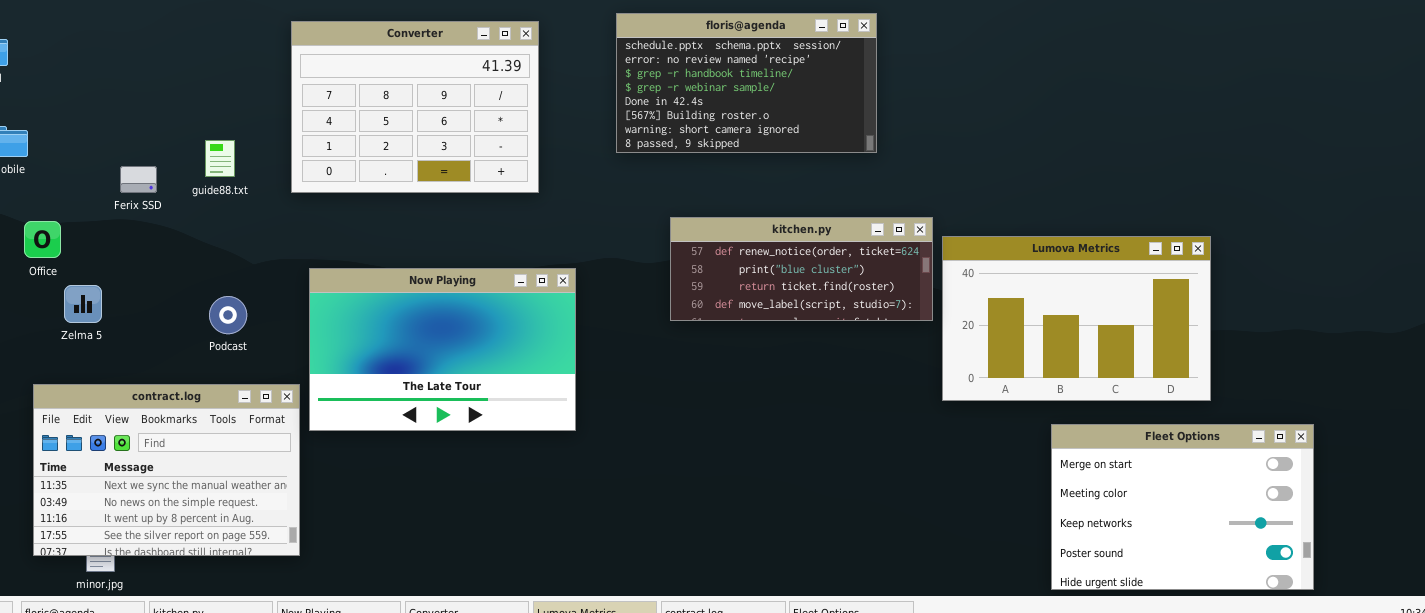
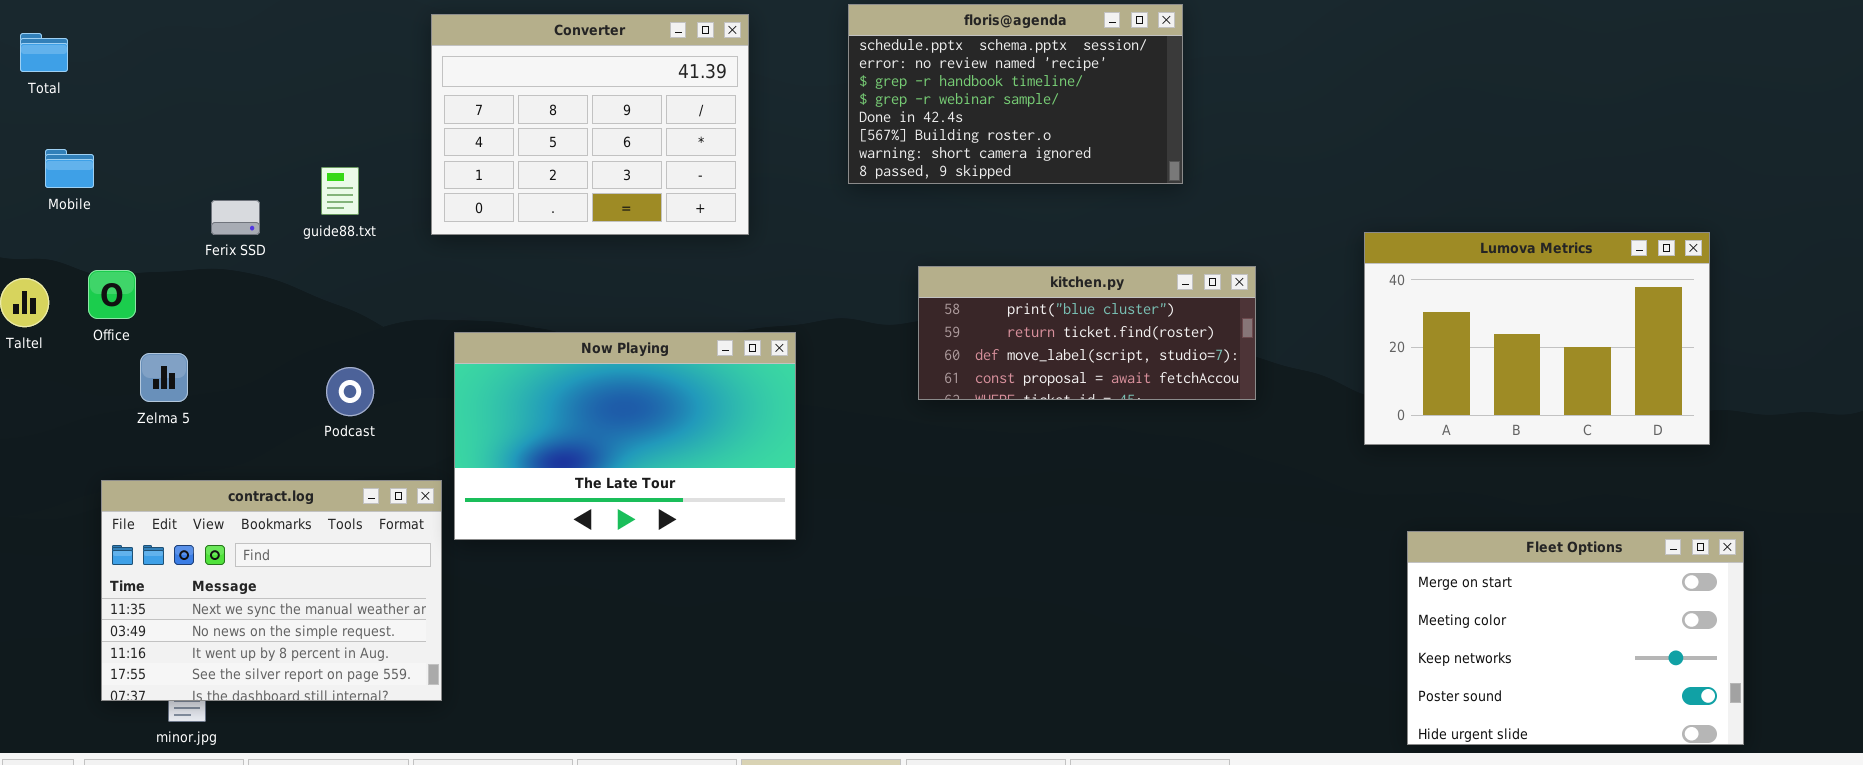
kitchen.py: [670,217,933,321] -> [918,266,1256,400], scrolled down 1 row
Lumova Metrics: [942,236,1211,401] -> [1364,232,1710,445], moved

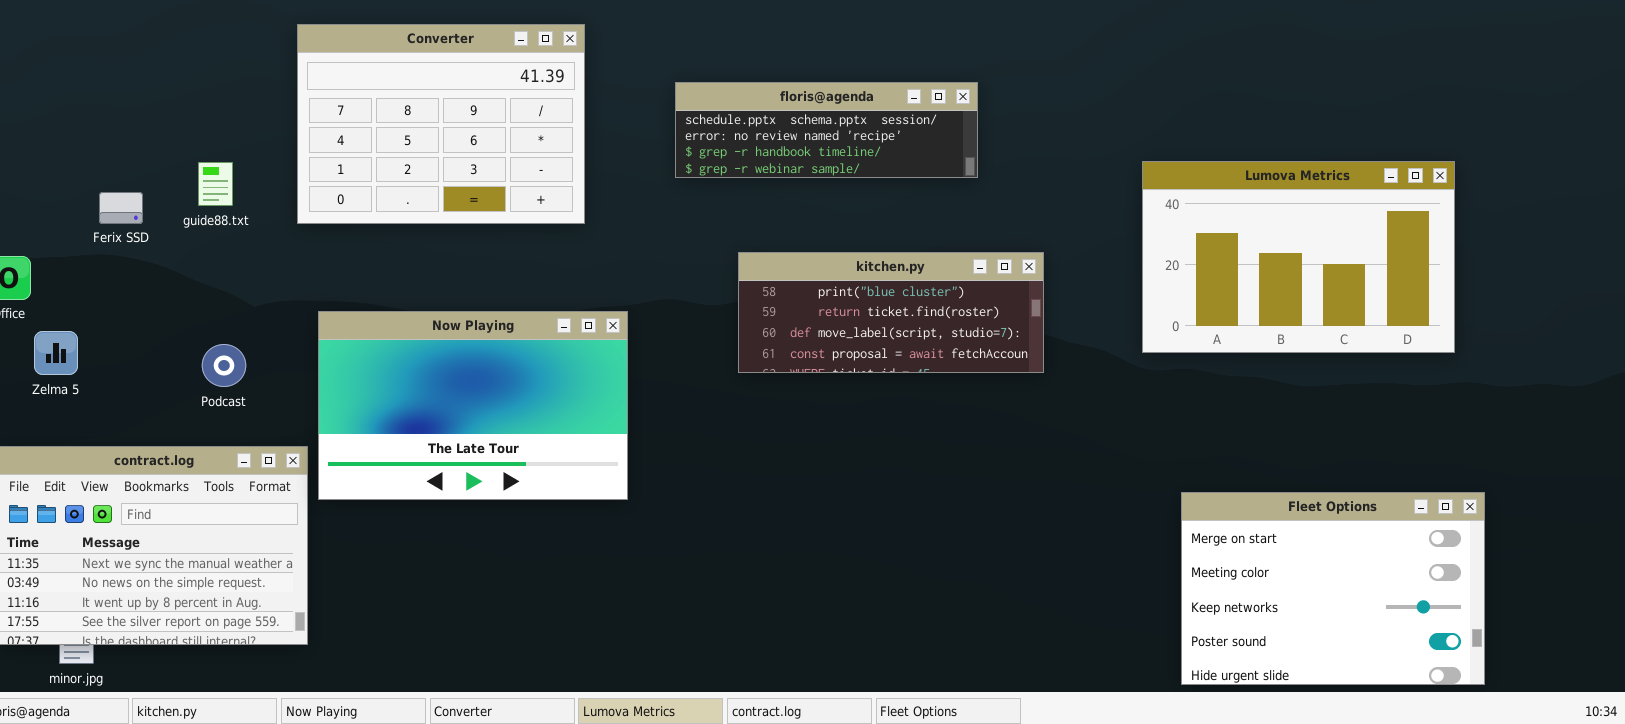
floris@agenda: [848,4,1183,184] -> [675,82,978,178], resized
Lumova Metrics: [1364,232,1710,445] -> [1142,161,1455,353], moved

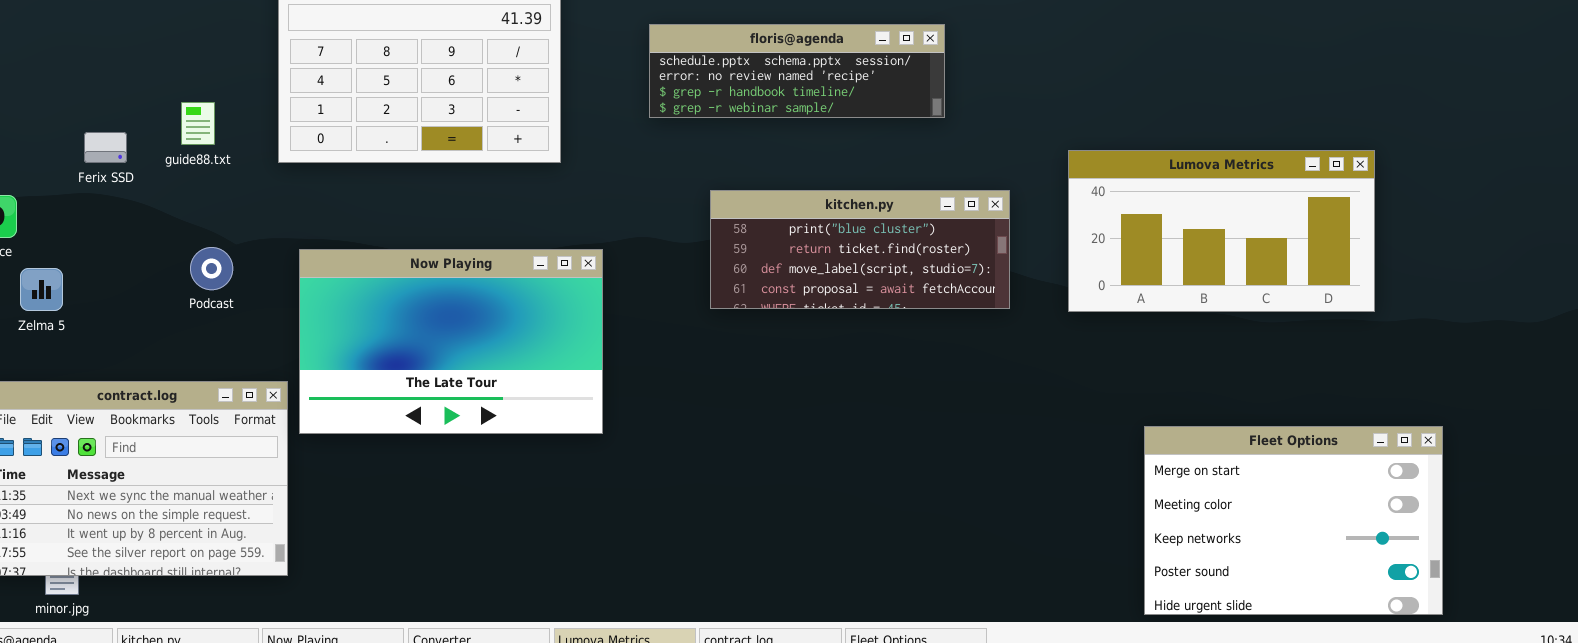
Lumova Metrics: [1142,161,1455,353] -> [1068,150,1375,312], moved, resized
Podcast: [202,344,246,387] -> [190,247,233,290], moved

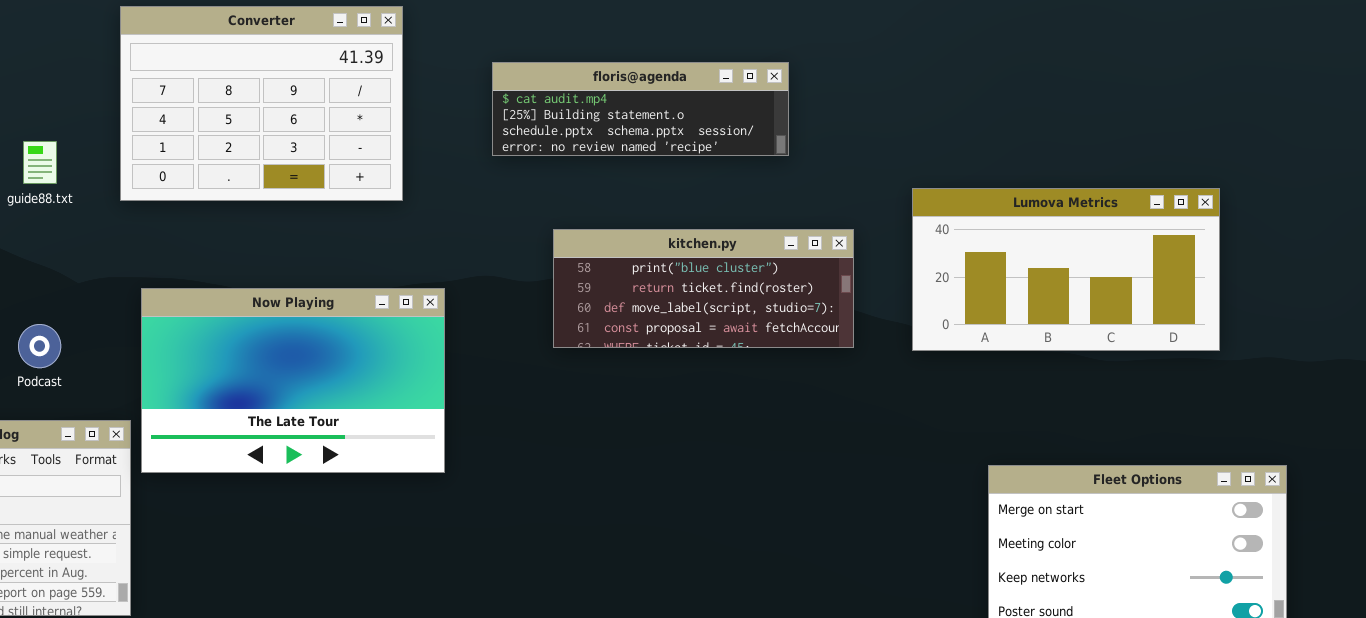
floris@agenda: [649,24,945,118] -> [492,62,789,156], scrolled up 2 rows
Podcast: [190,247,233,290] -> [18,324,61,368], moved

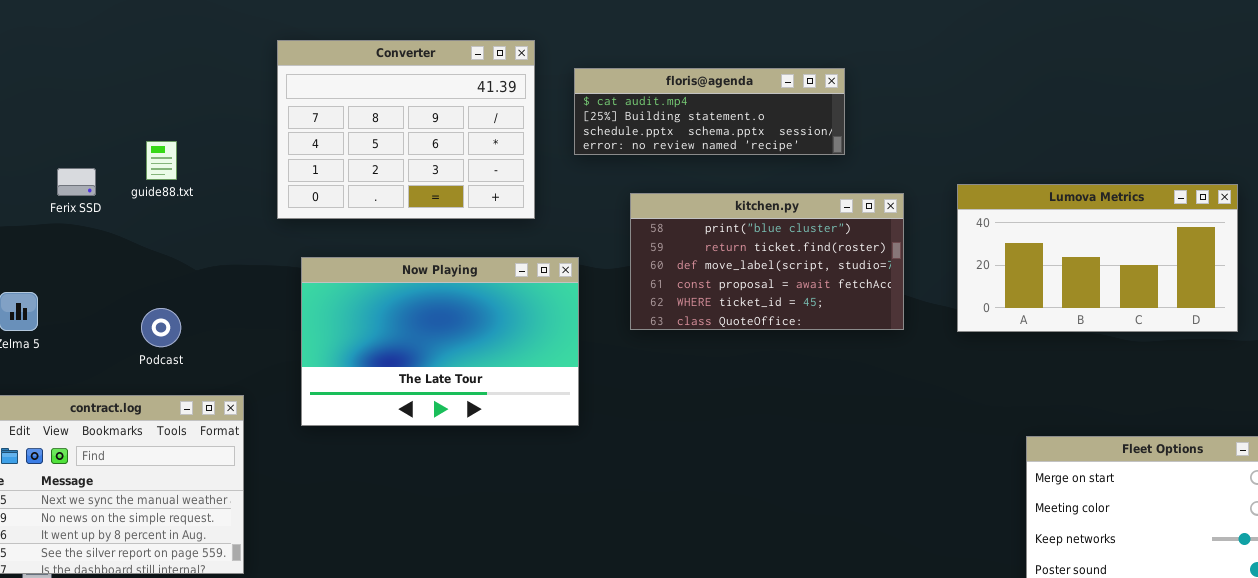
Converter: [120,6,403,201] -> [277,40,535,219], moved
kitchen.py: [553,229,854,348] -> [630,193,904,330], resized
Now Playing: [141,288,445,473] -> [301,257,579,426], moved

